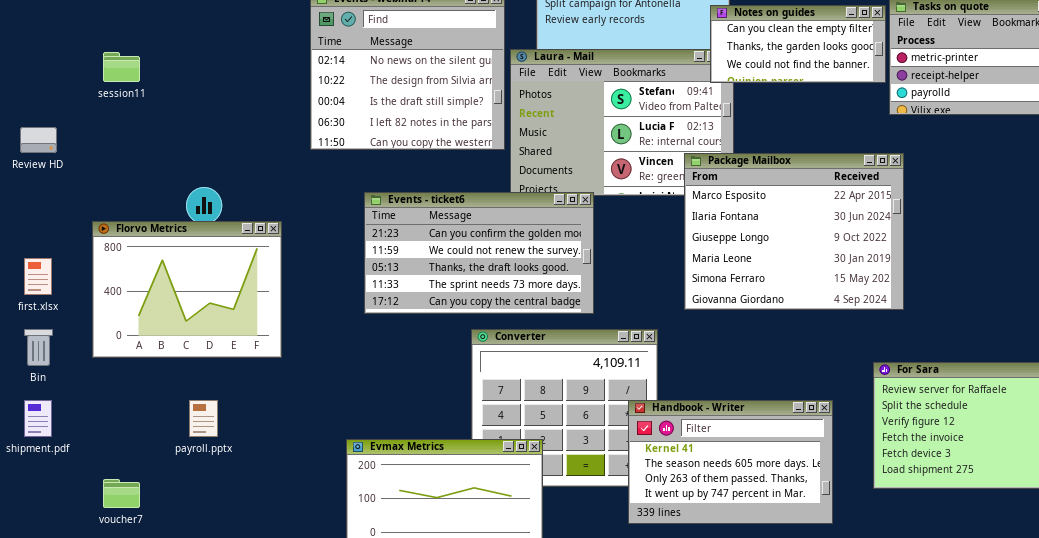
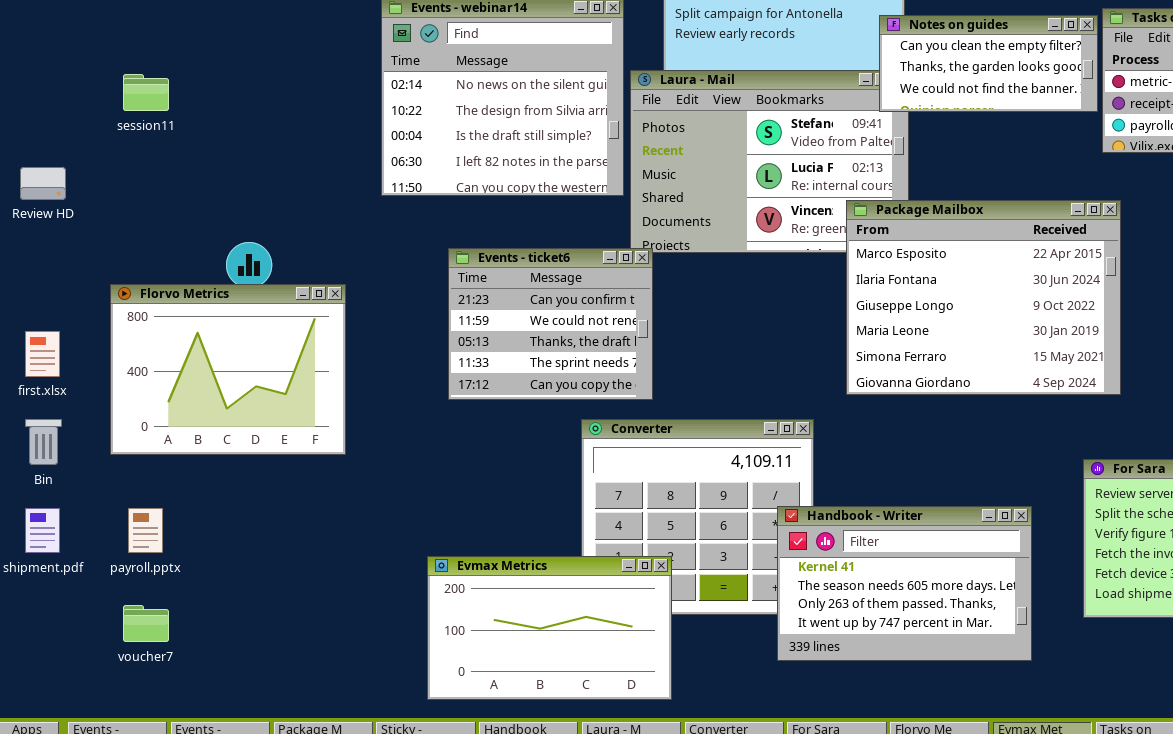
Events - ticket6: [364,192,594,314] -> [448,248,653,400], resized
payroll.pptx: [189,400,218,437] -> [128,508,163,553], moved

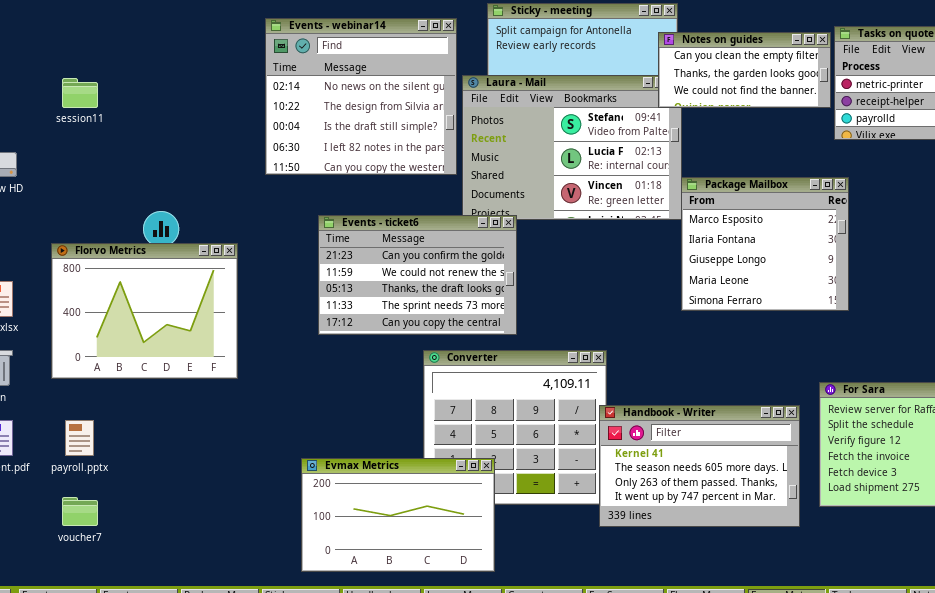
Package Mailbox: [846,200,1121,395] -> [681,177,849,311], resized
Events - ticket6: [448,248,653,400] -> [318,215,517,335], resized
Handbook - Writer: [777,506,1032,661] -> [599,405,800,527], moved

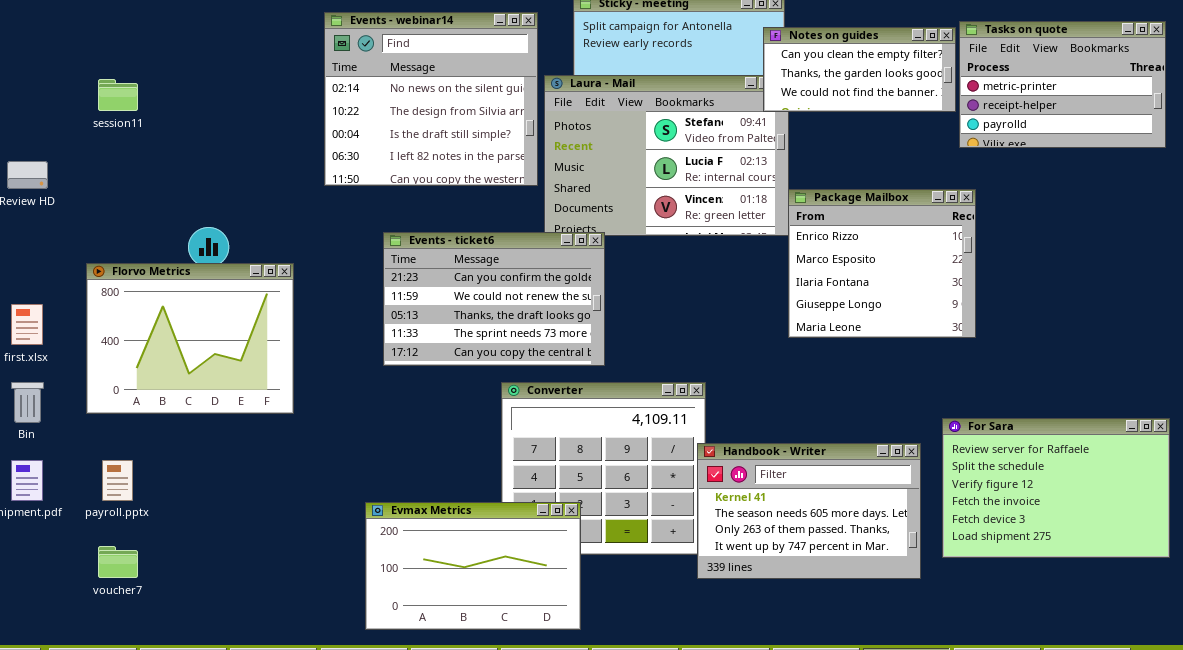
Package Mailbox: [681,177,849,311] -> [788,189,976,338], scrolled up 1 row

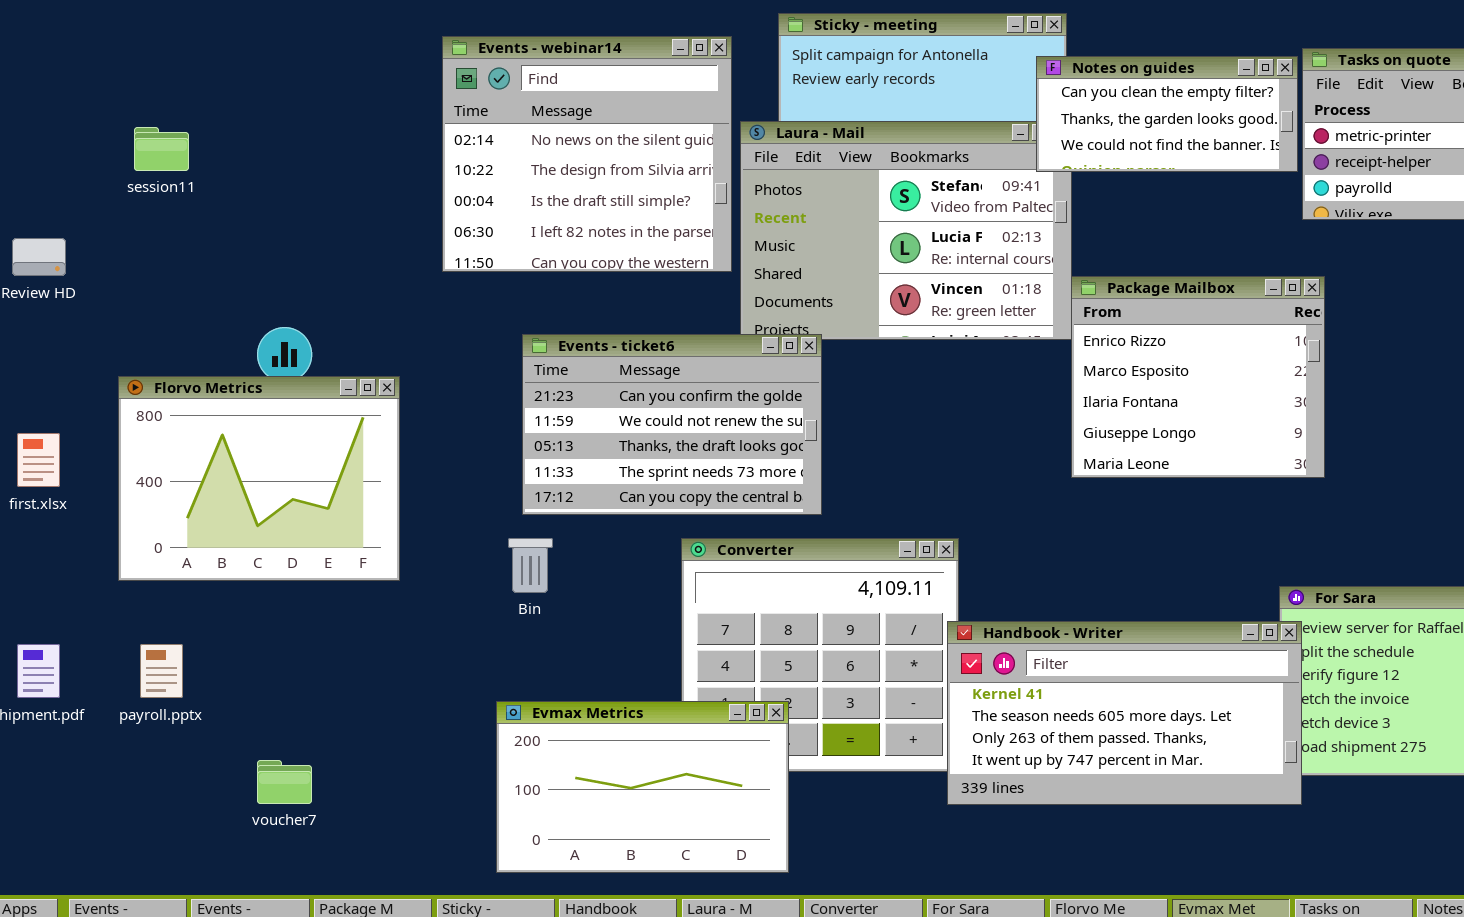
Bin: [11,382,44,423] -> [508,538,553,593], moved
Handbook - Writer: [697,443,921,579] -> [947,621,1302,805], resized
voucher7: [98,546,138,578] -> [257,760,312,804], moved

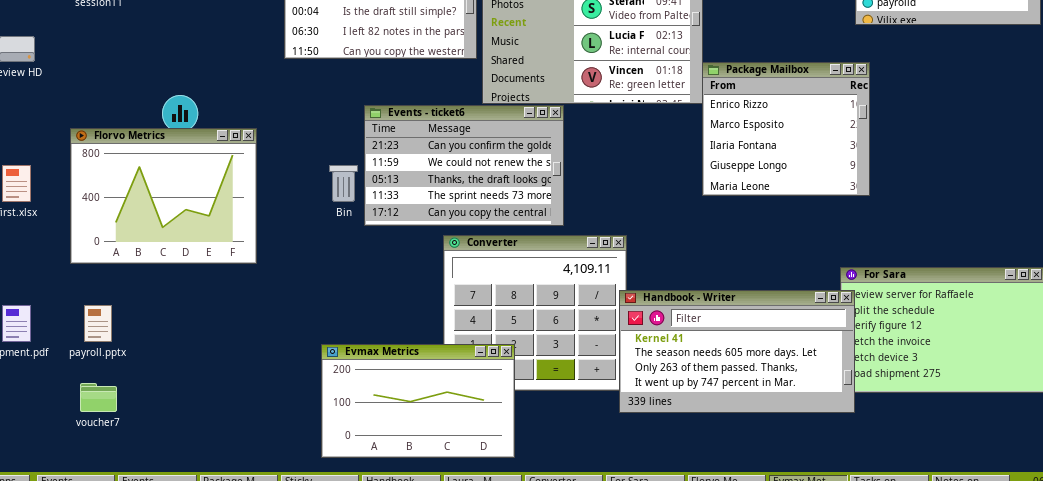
Events - ticket6: [522,334,822,515] -> [364,105,564,226], moved
Bin: [508,538,553,593] -> [329,165,358,202], moved
voucher7: [257,760,312,804] -> [80,383,117,412], moved

